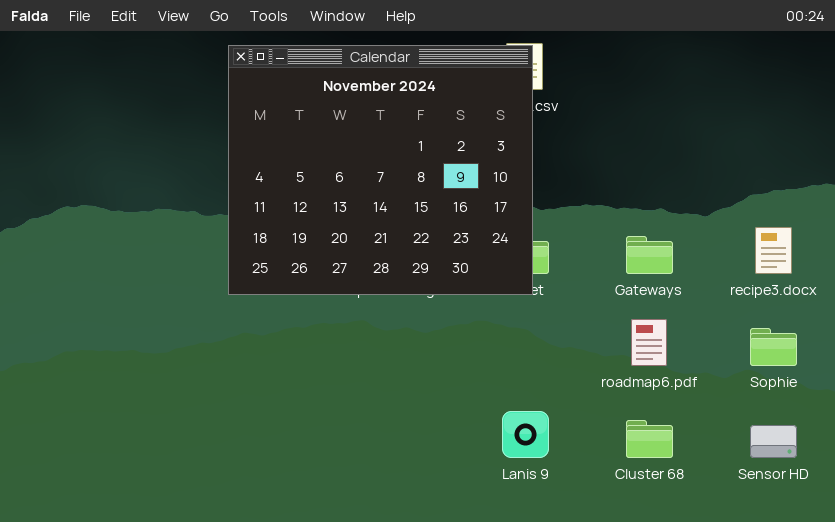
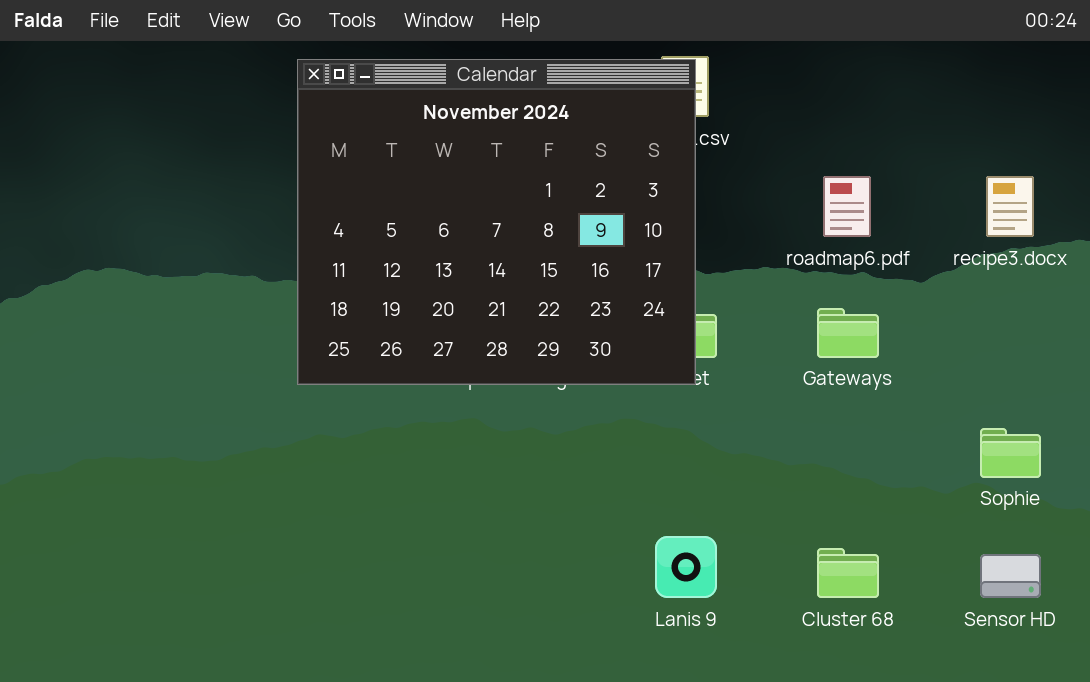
recipe3.docx: [755,227,792,274] -> [986,176,1034,237], moved
roadmap6.pdf: [631,319,667,366] -> [823,176,871,237], moved

